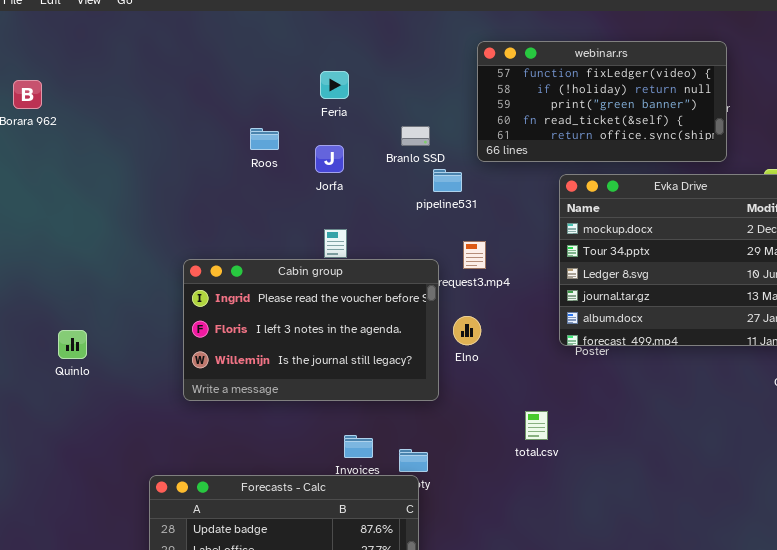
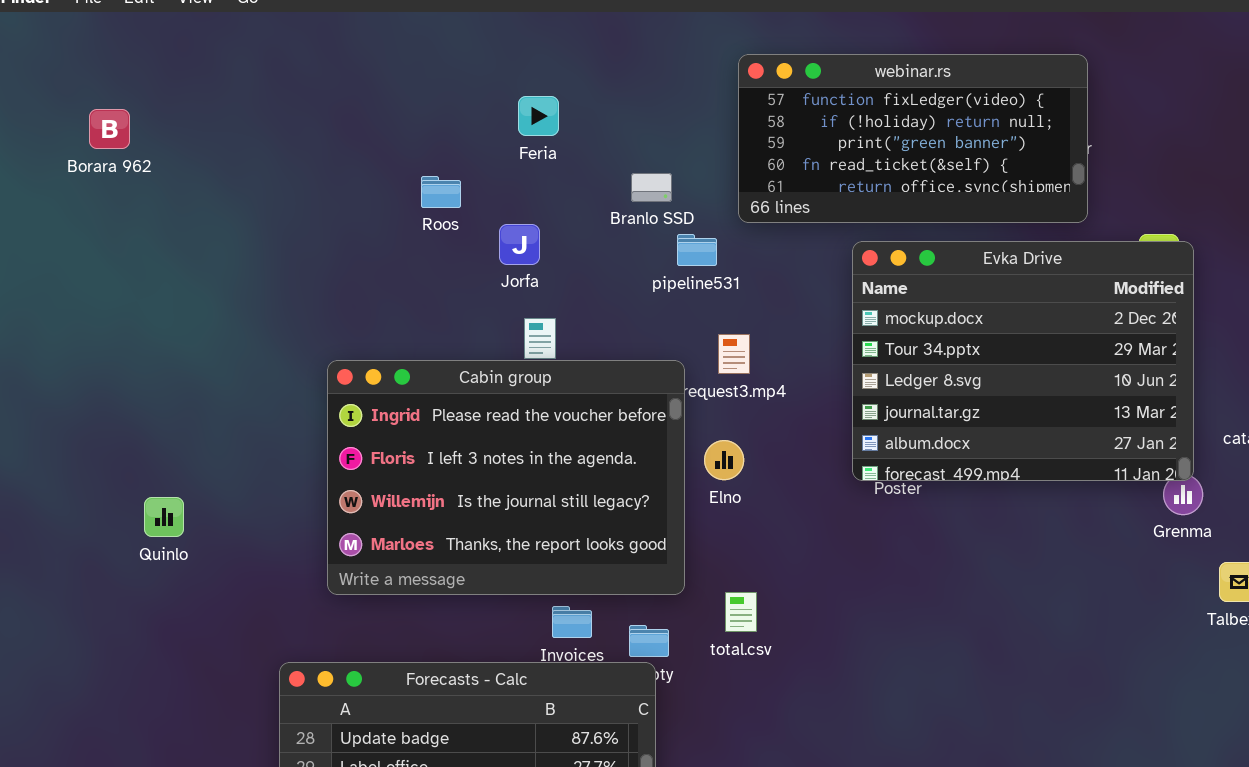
Jorfa: [315,145,344,173] -> [499,224,540,265], moved
Cabin group: [183,259,439,401] -> [327,360,685,595], resized
Quinlo: [58,330,87,359] -> [144,497,184,537], moved
total.csv: [525,411,548,440] -> [725,592,757,632], moved

